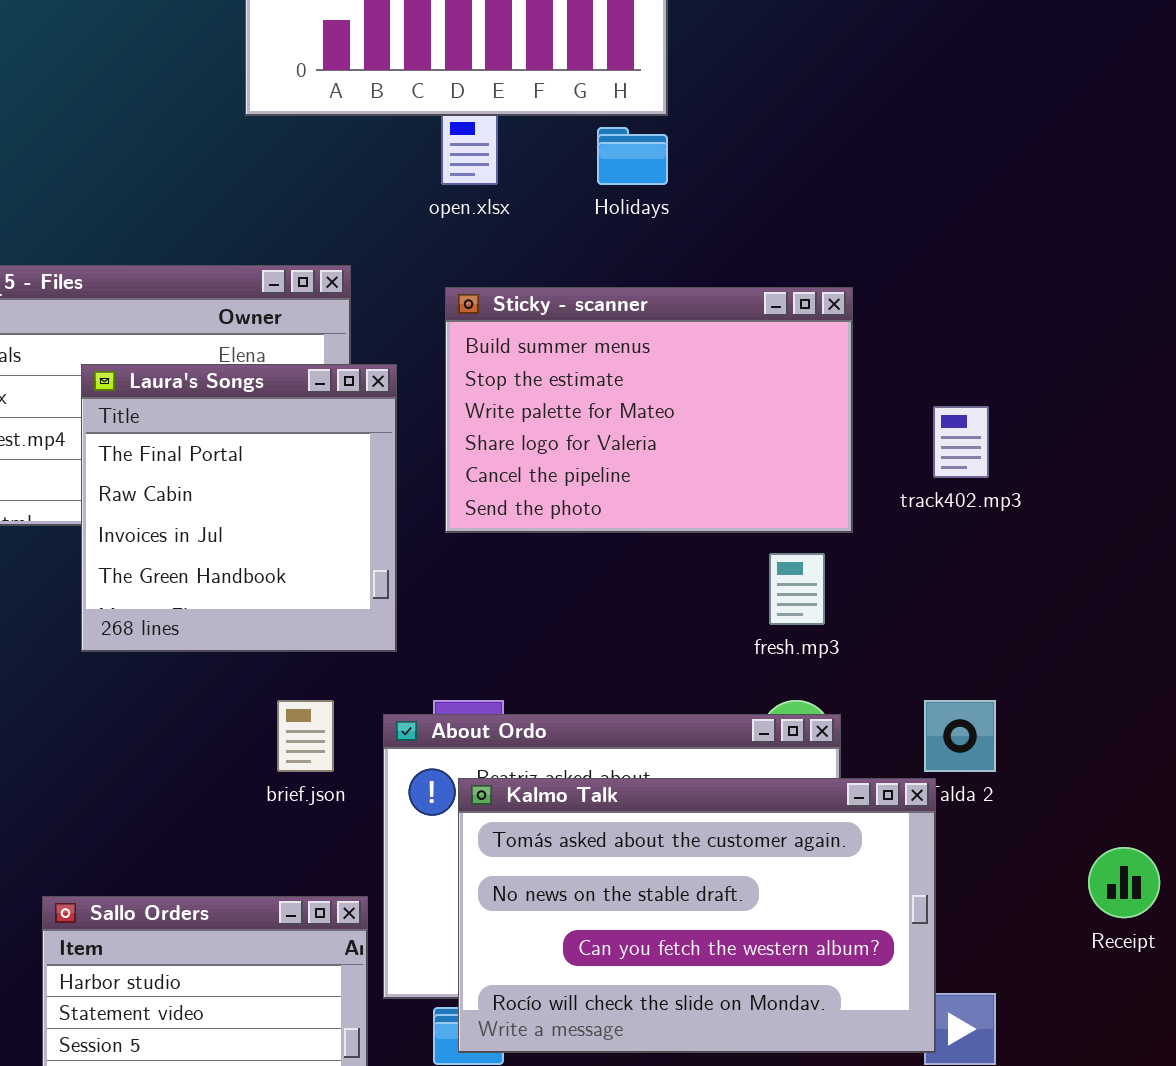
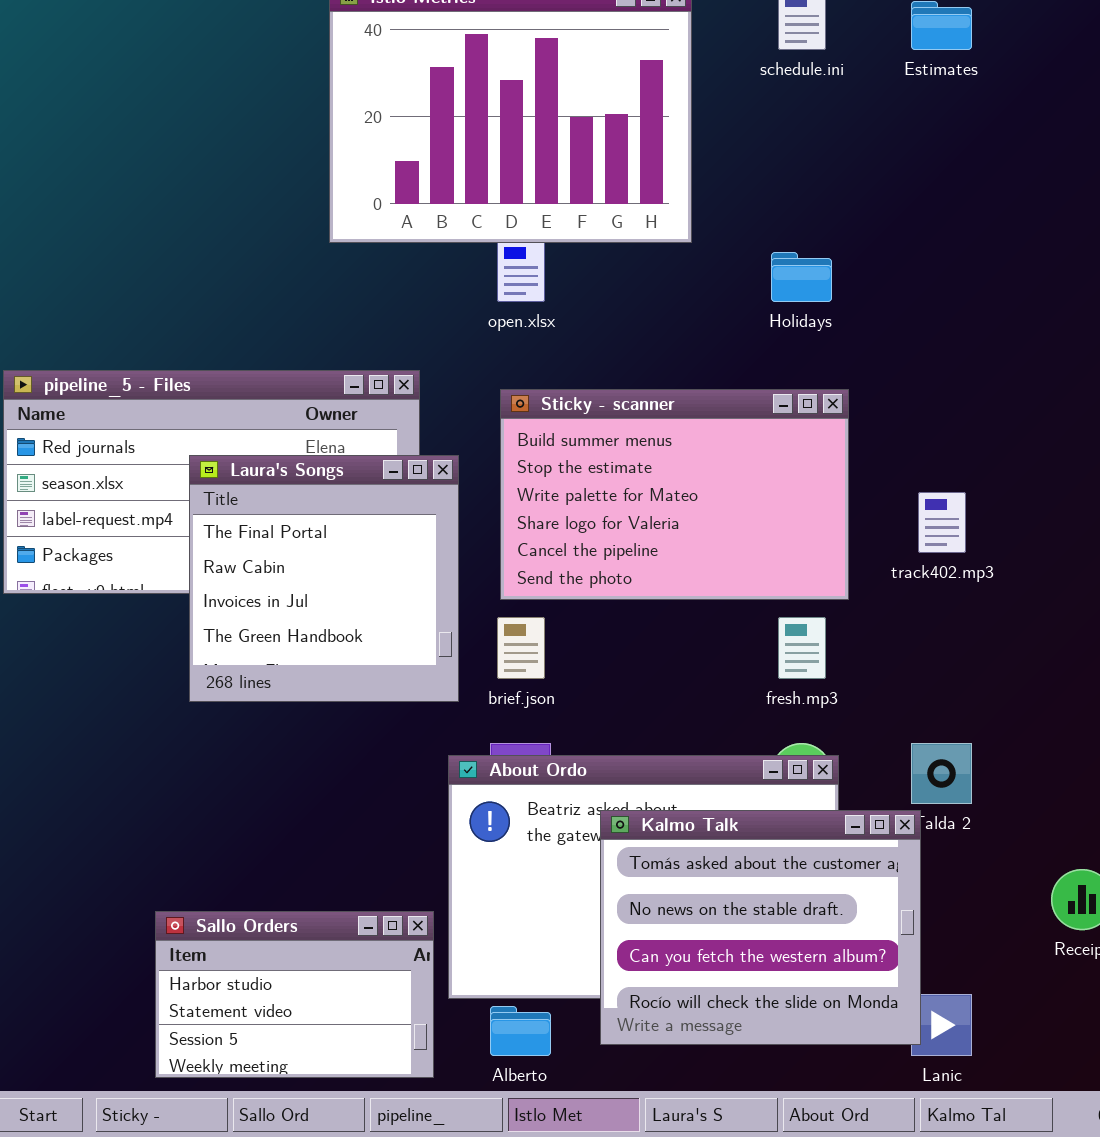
Holidays: [597,127,668,185] -> [771,252,832,302], moved
brief.json: [277,700,334,772] -> [497,617,545,679], moved
Kalmo Talk: [458,778,936,1053] -> [600,810,921,1045], resized

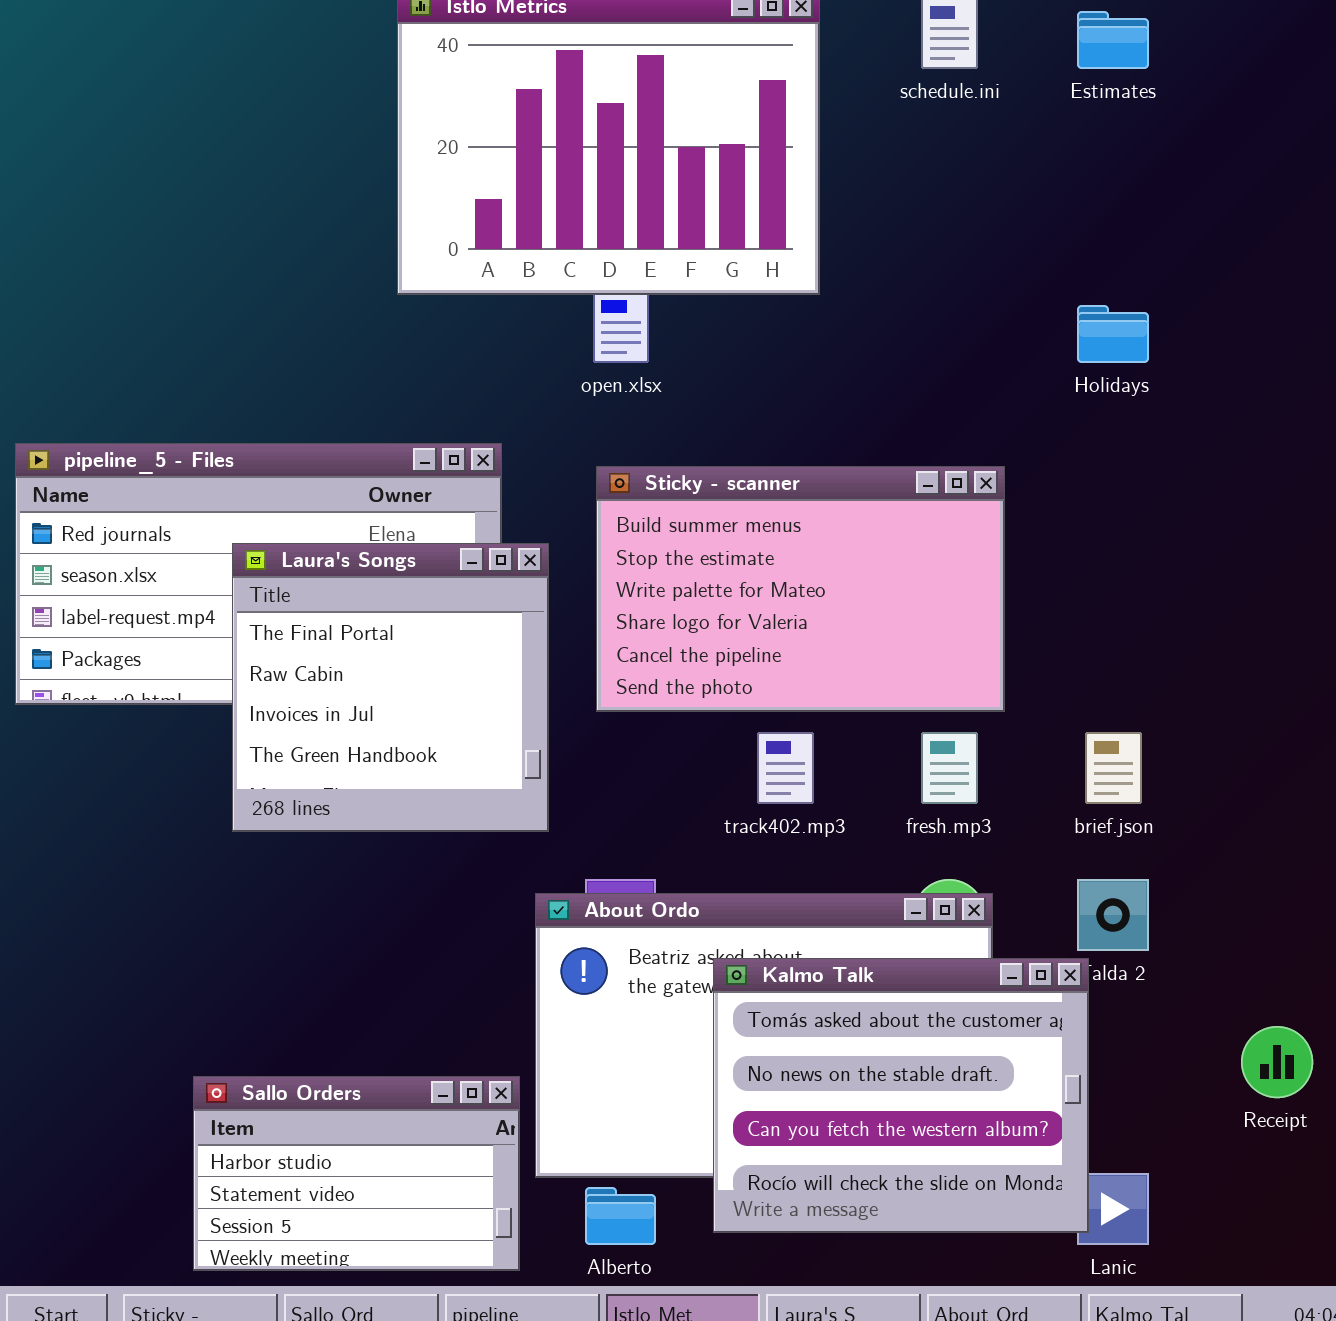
Holidays: [771,252,832,302] -> [1077,305,1149,363], moved
track402.mp3: [918,492,966,553] -> [757,732,814,804], moved
brief.json: [497,617,545,679] -> [1085,732,1142,804], moved

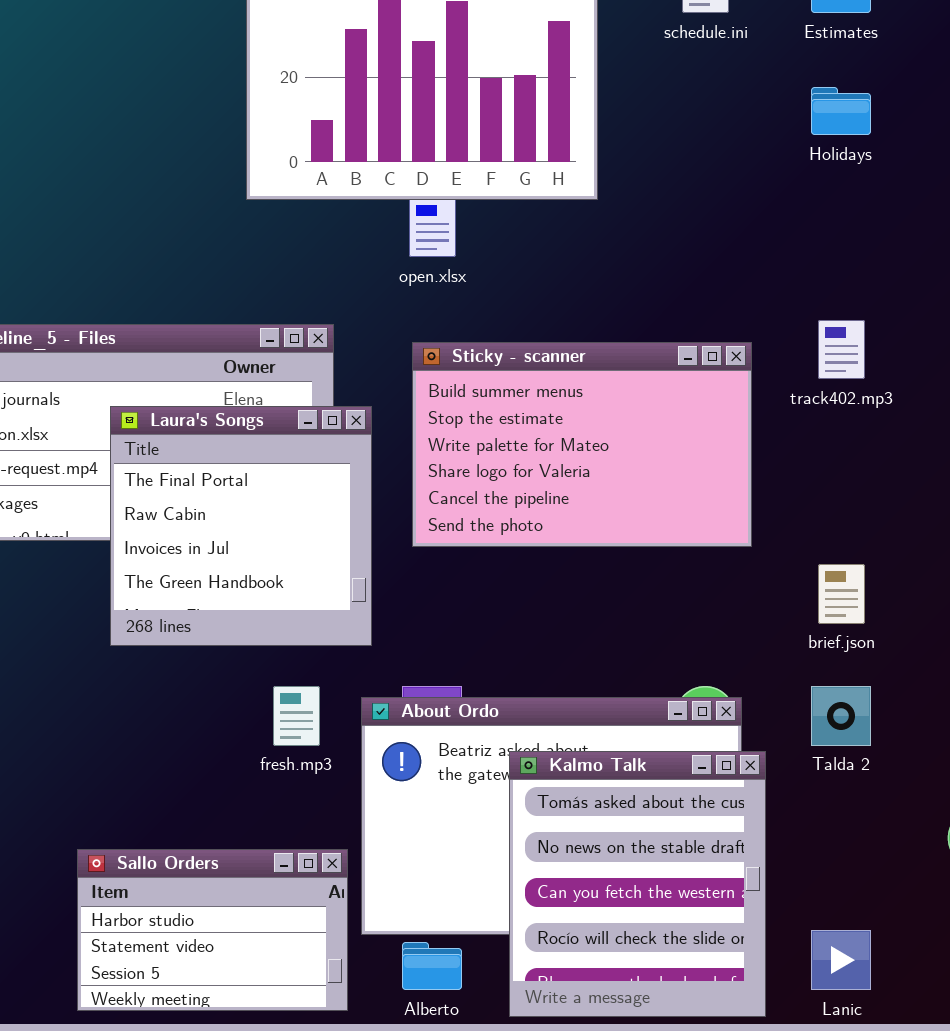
Holidays: [1077,305,1149,363] -> [811,87,871,135], moved
track402.mp3: [757,732,814,804] -> [818,320,865,379], moved
fresh.mp3: [921,732,978,804] -> [273,686,320,746], moved
Kalmo Talk: [713,958,1089,1233] -> [509,751,766,1017], resized

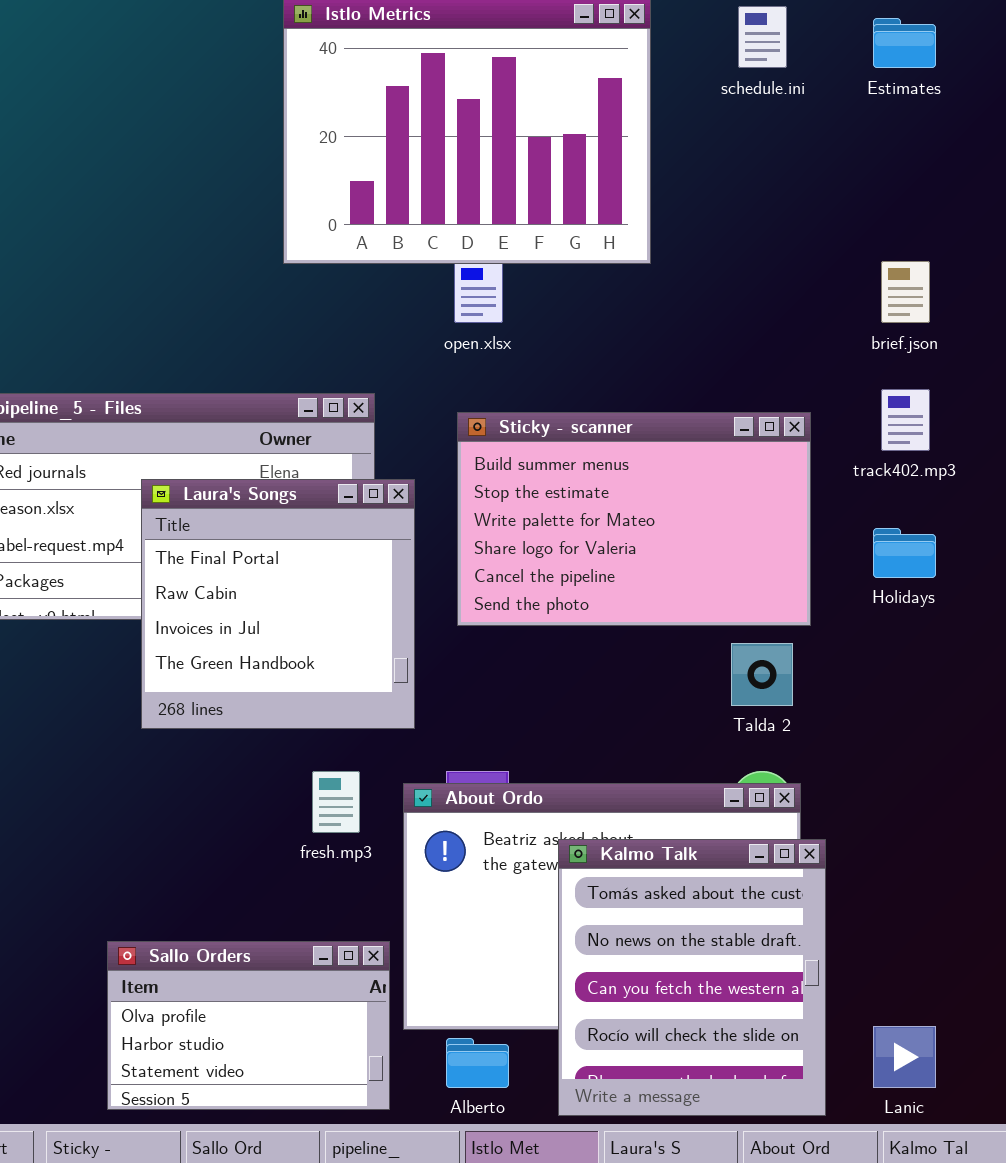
Holidays: [811,87,871,135] -> [873,528,936,578], moved
brief.json: [818,564,865,624] -> [881,261,930,323], moved
Talda 2: [811,686,871,746] -> [731,643,793,706], moved
Sallo Orders: [77,849,348,1011] -> [107,941,390,1110], scrolled up 1 row

